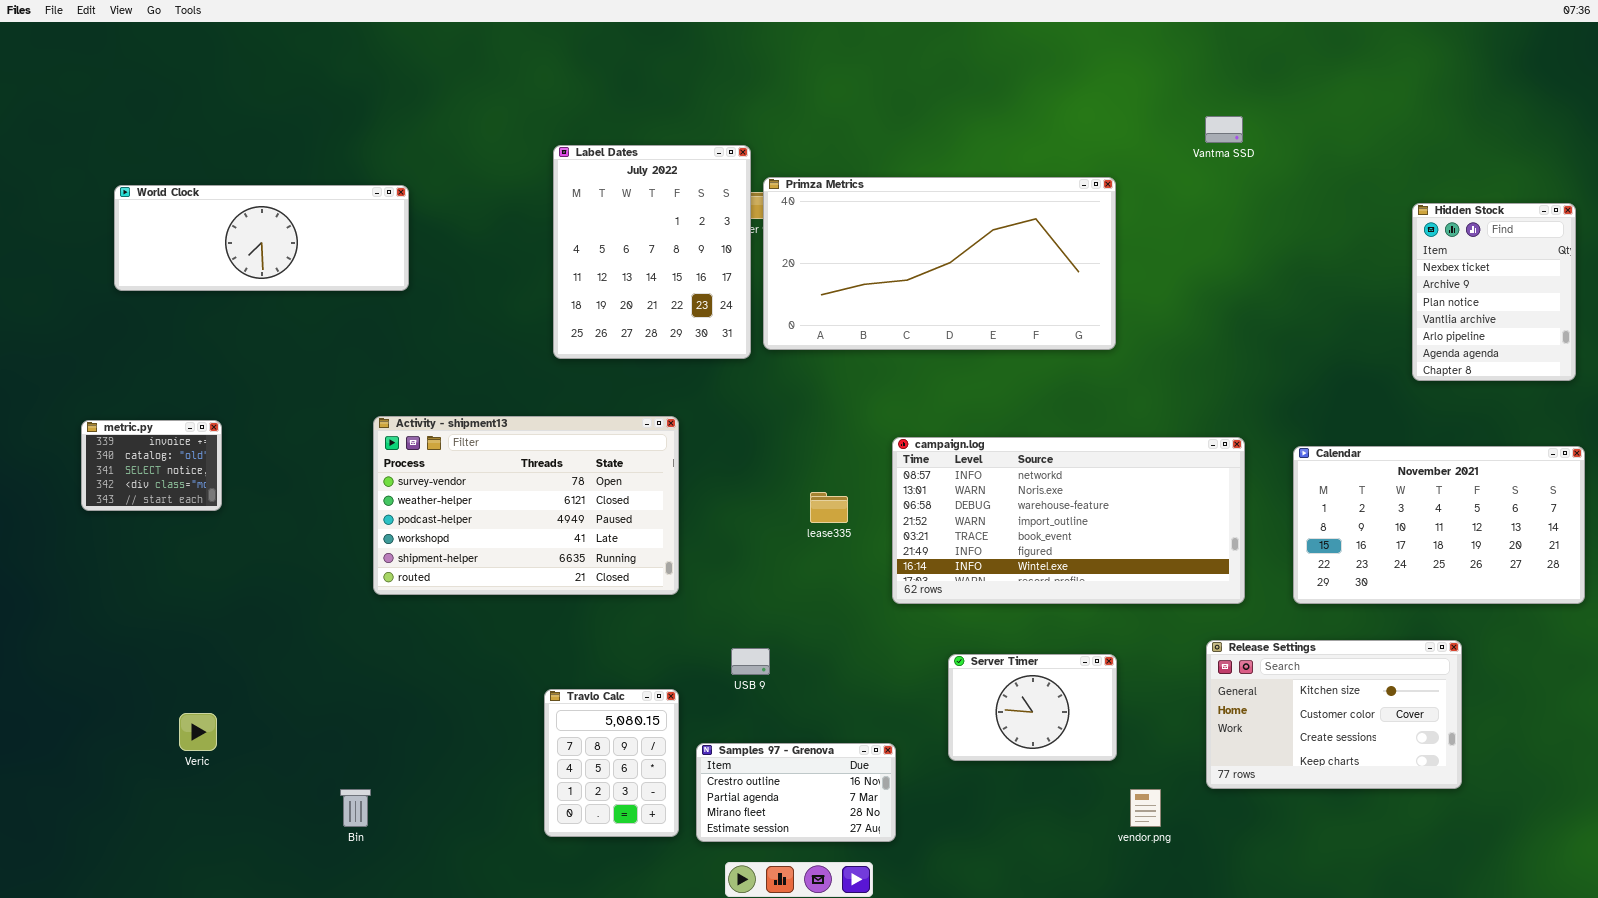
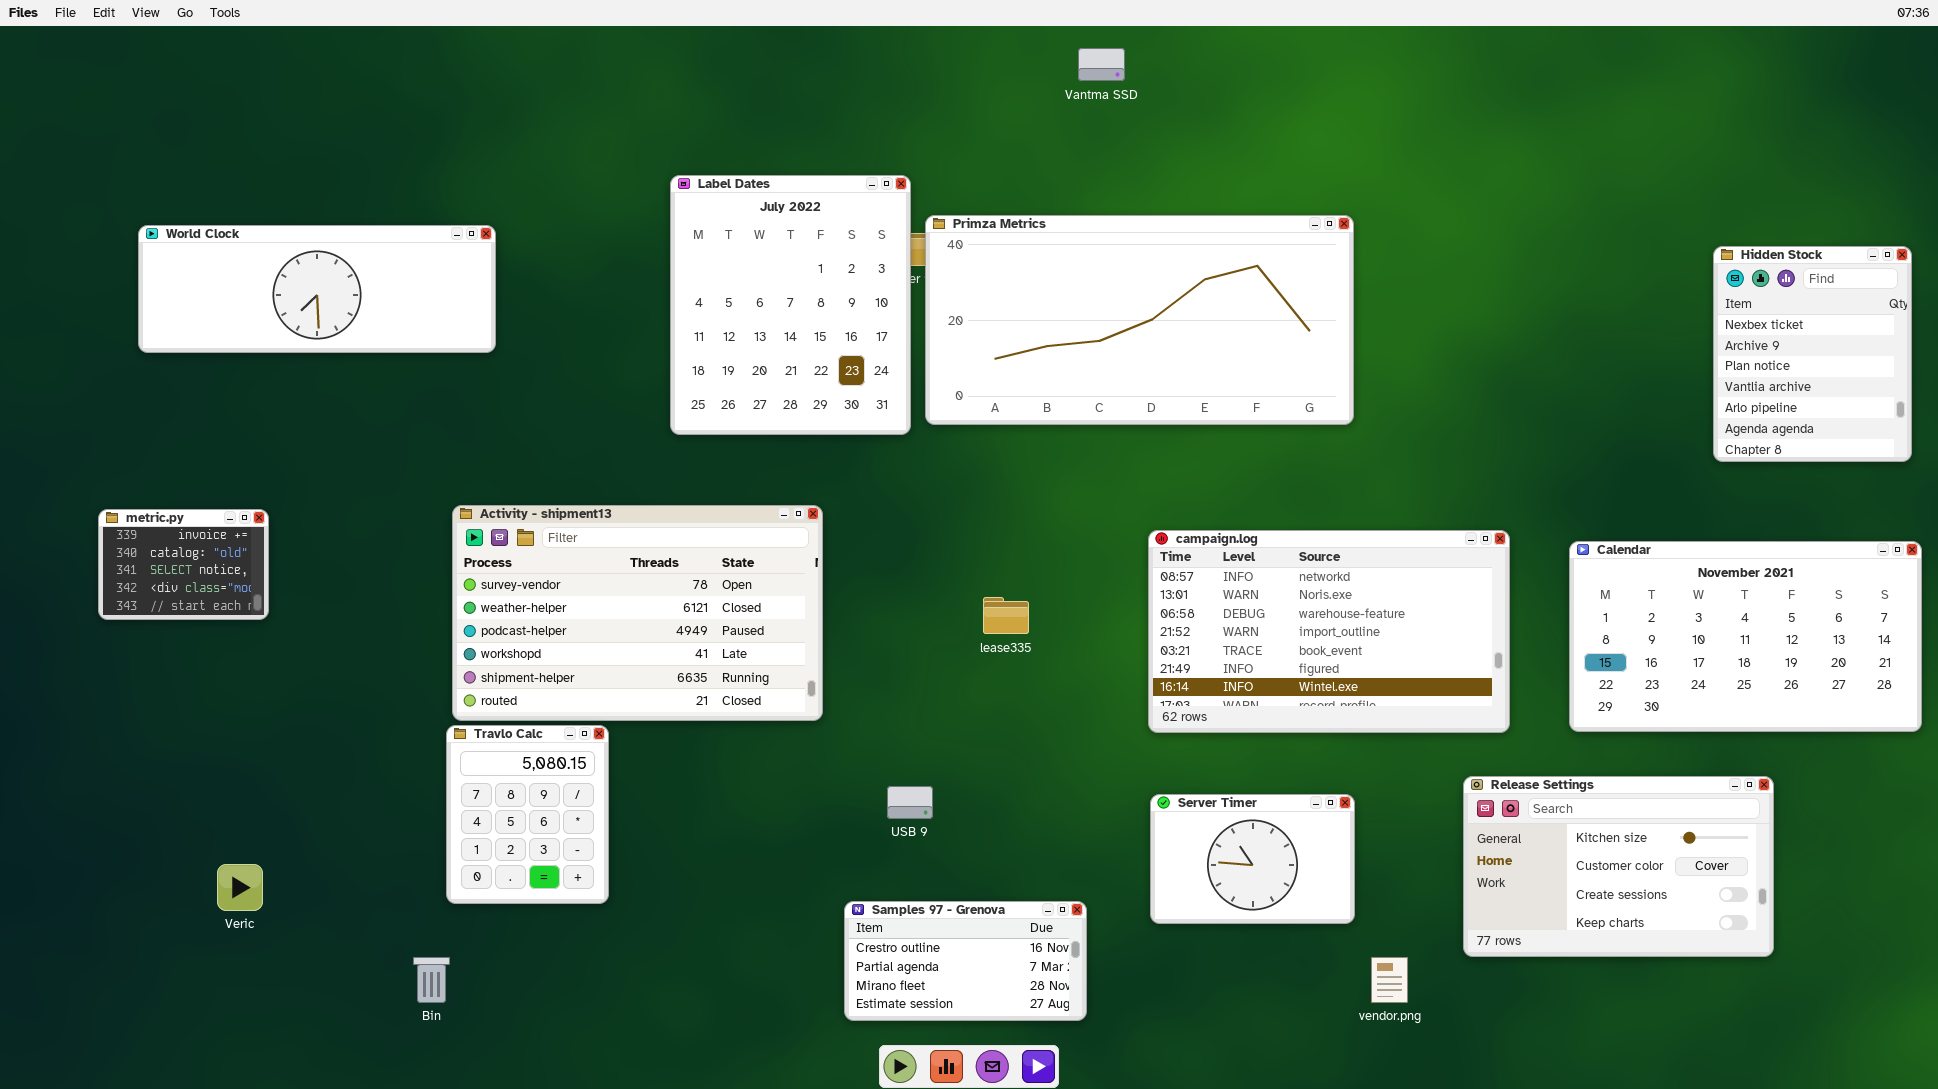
Vantma SSD: [1205,116,1243,143] -> [1078,48,1125,81], moved
campaign.log: [892,437,1245,604] -> [1148,530,1510,733], resized
Travlo Calc: [544,689,679,837] -> [446,725,609,904], moved

